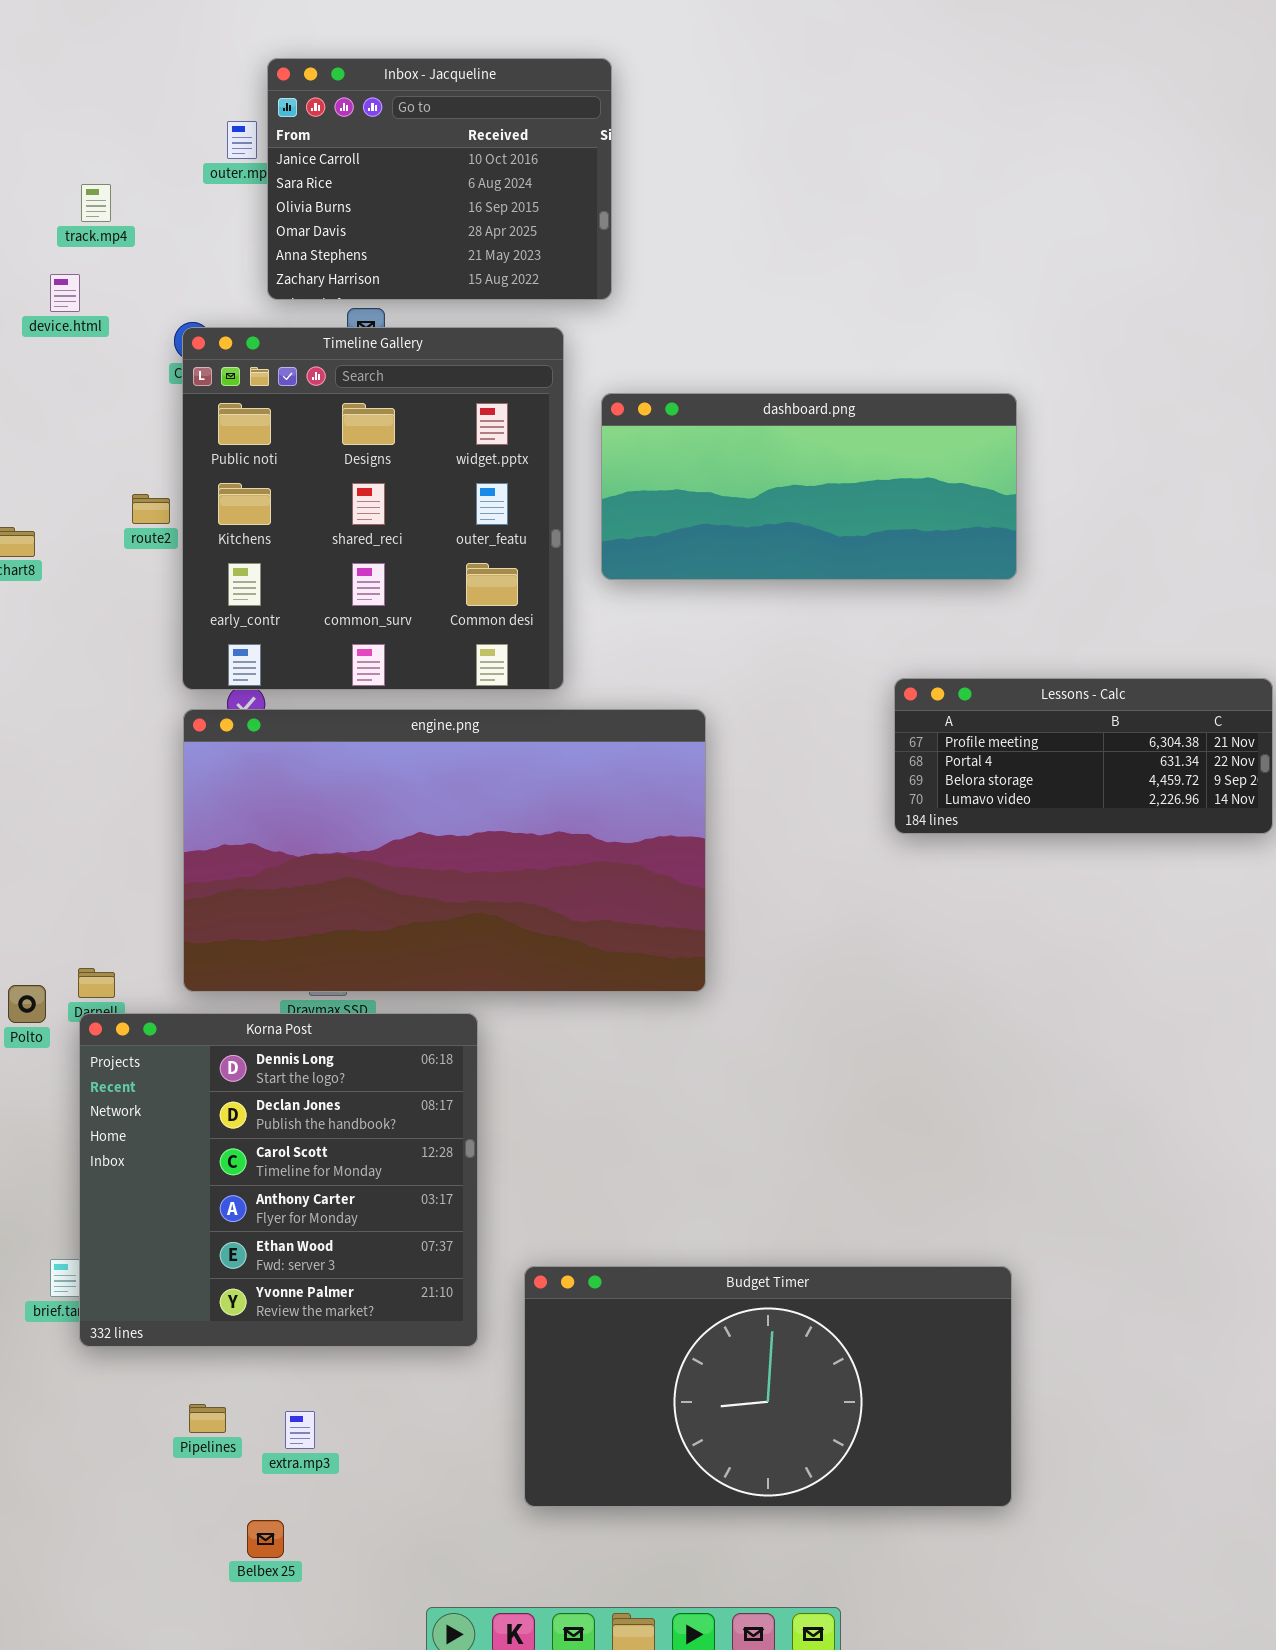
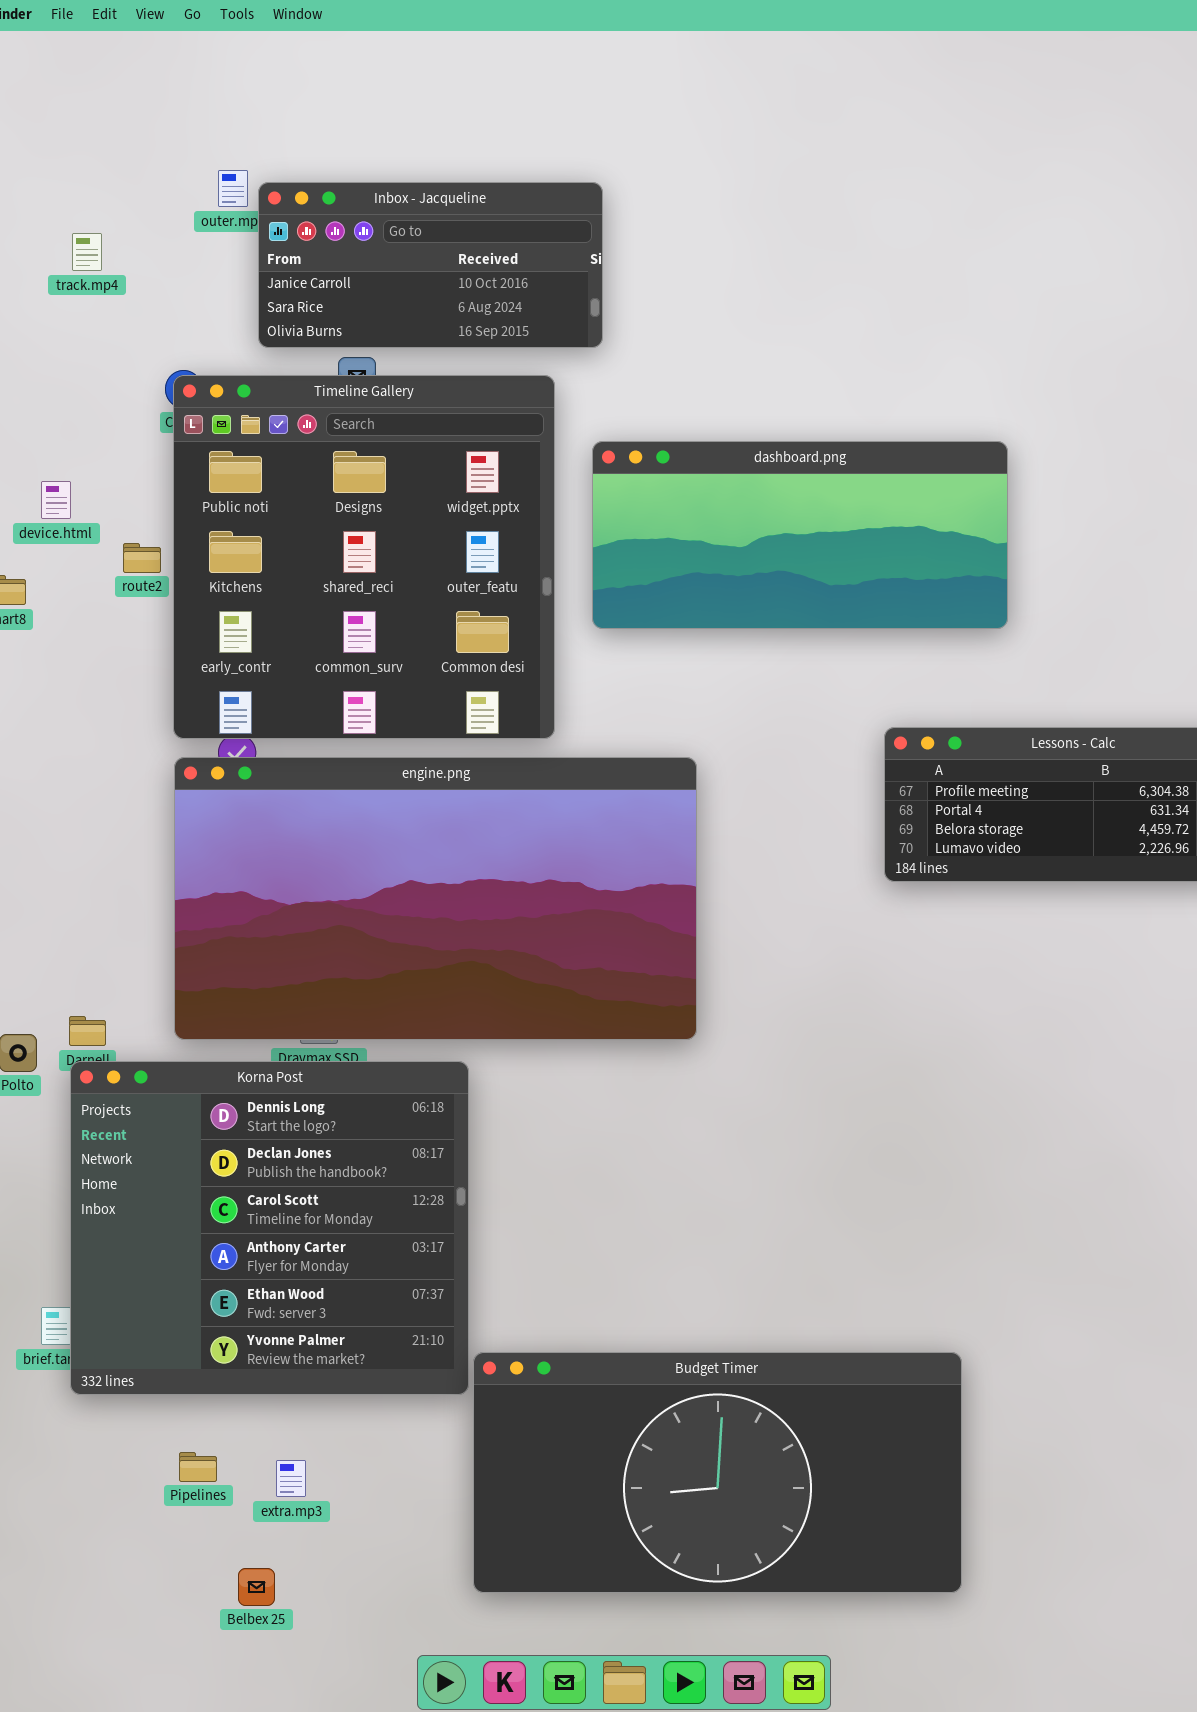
Inbox - Jacqueline: [267,58,612,300] -> [258,182,603,348], resized
device.html: [50,274,80,312] -> [41,481,71,519], moved
Budget Timer: [524,1266,1012,1507] -> [473,1352,962,1593], moved

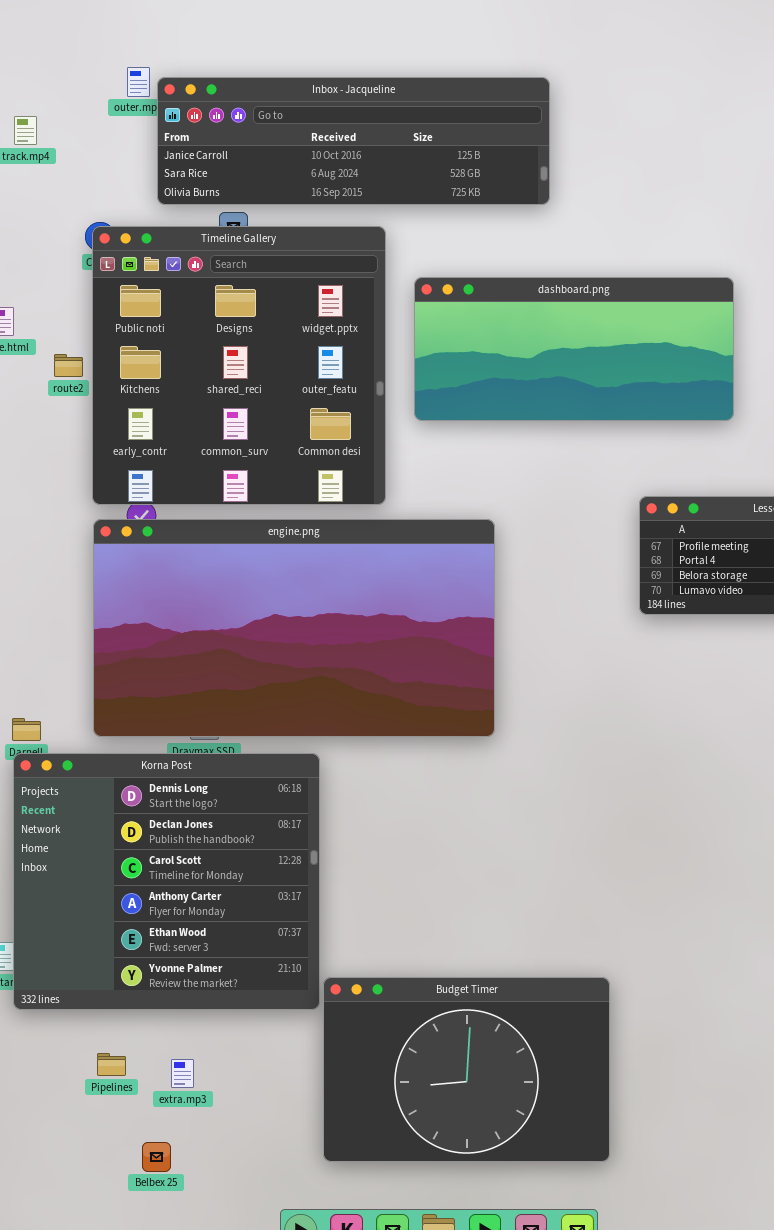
Inbox - Jacqueline: [258,182,603,348] -> [157,77,550,205], resized
Budget Timer: [473,1352,962,1593] -> [323,977,610,1162], resized

